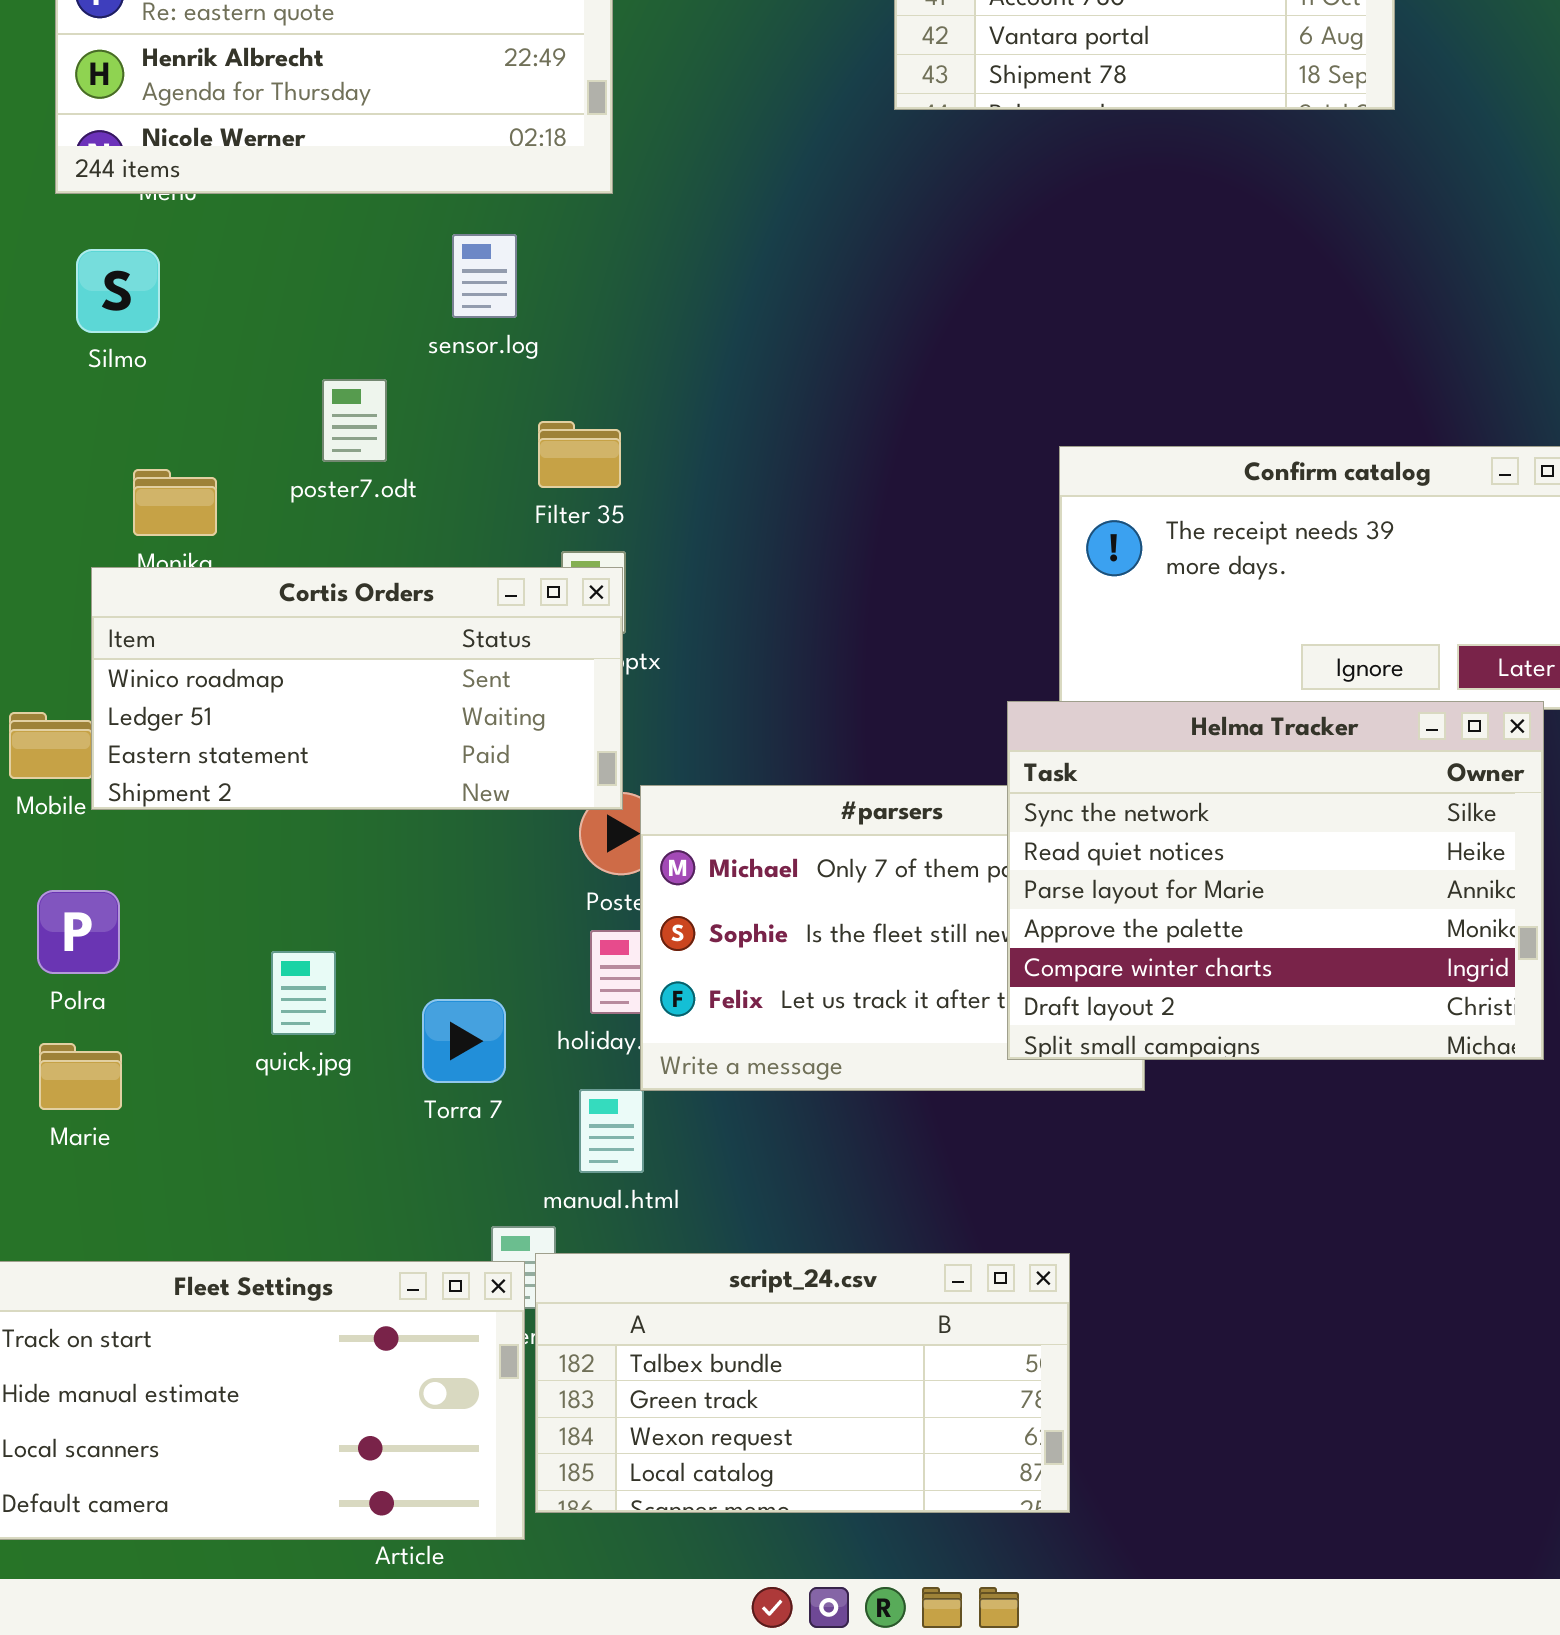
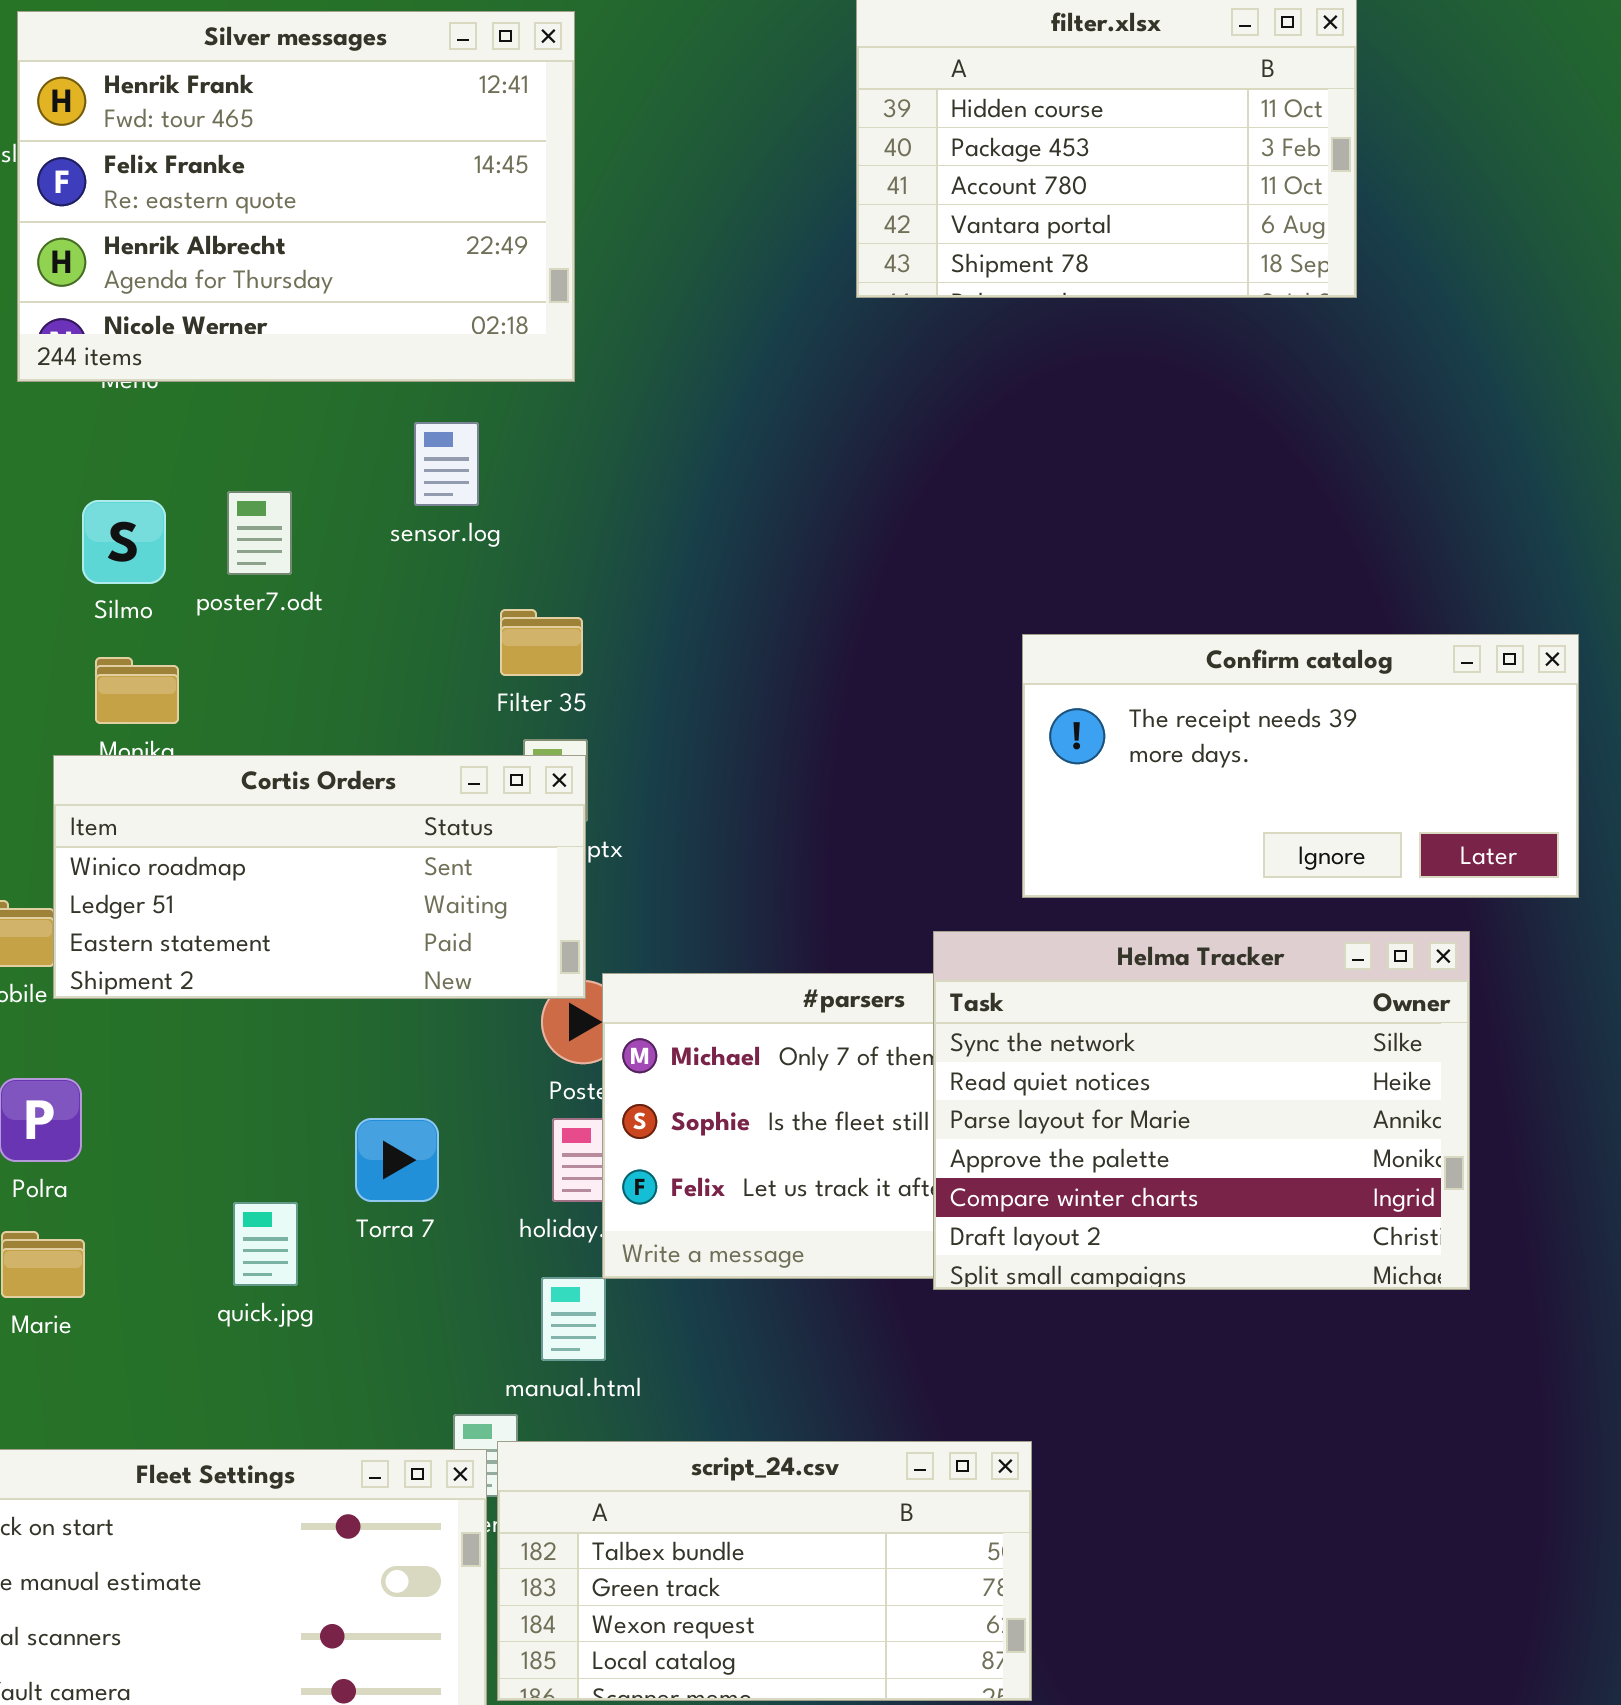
Silmo: [76,249,160,333] -> [82,500,166,584], moved
poster7.odt: [322,379,387,462] -> [227,491,292,575], moved
Helma Tracker: [1007,701,1544,1060] -> [933,931,1470,1290], moved
quick.jpg: [271,951,336,1035] -> [233,1202,298,1286], moved
Torra 7: [422,999,506,1083] -> [355,1118,439,1202], moved

